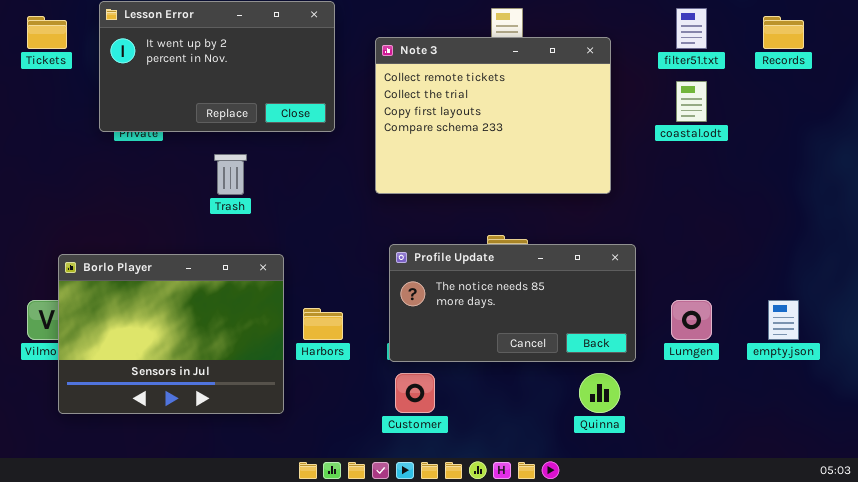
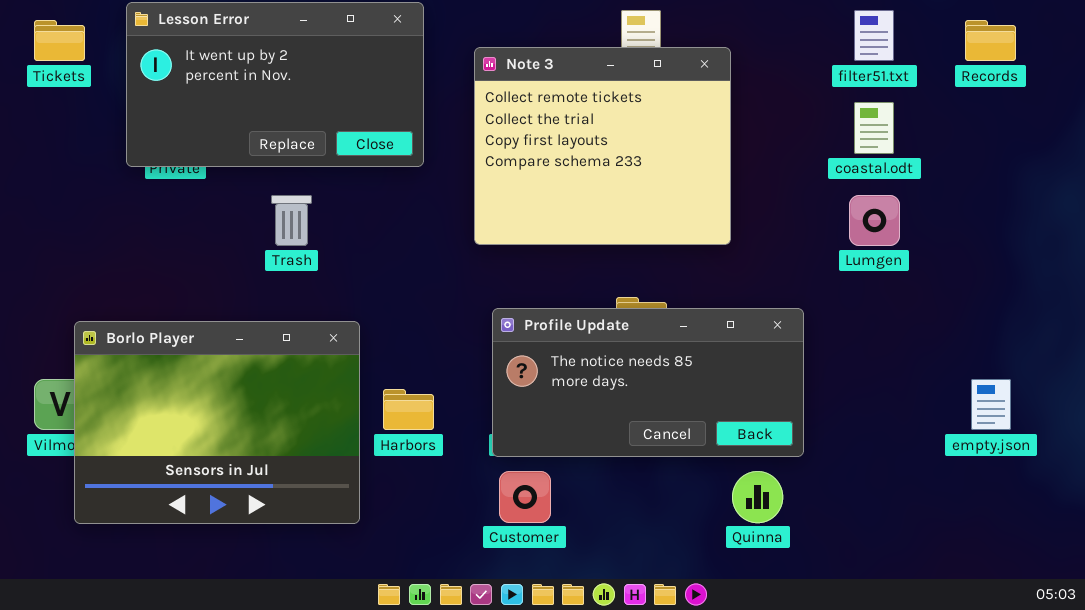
Note 3: [375,37,611,194] -> [474,47,731,245], resized
Lumgen: [671,300,712,340] -> [849,195,900,246], moved

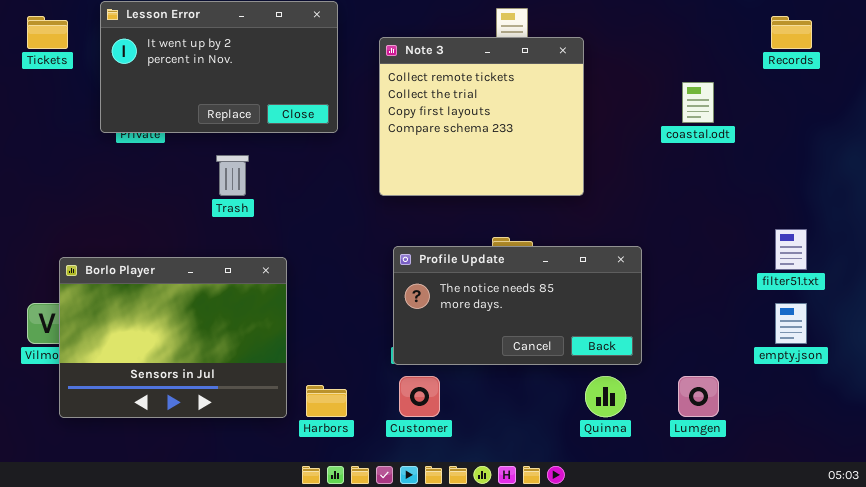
filter51.txt: [854,10,894,61] -> [775,229,807,270], moved
Lumgen: [849,195,900,246] -> [678,376,719,417], moved
Harbors: [383,389,434,430] -> [306,385,347,417], moved

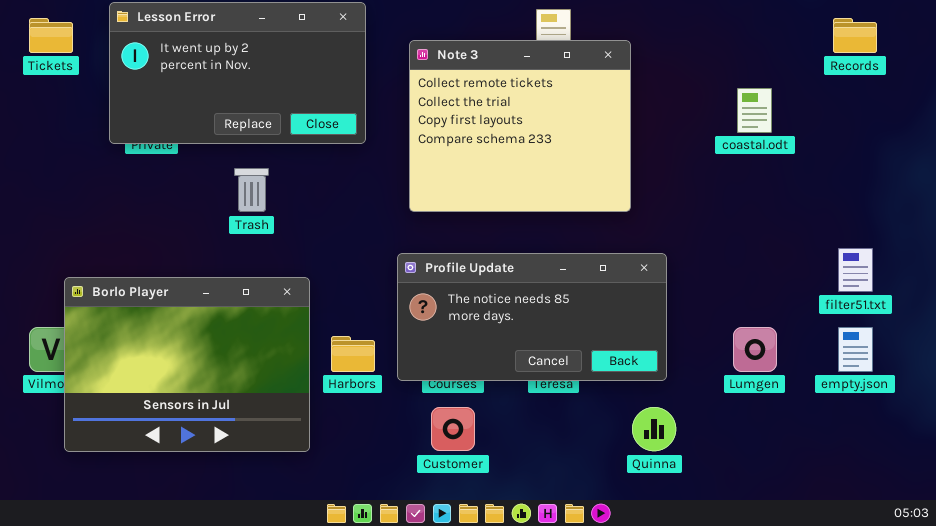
Profile Update: [393,246,642,365] -> [397,253,667,381], moved
Lumgen: [678,376,719,417] -> [733,327,777,372], moved
Harbors: [306,385,347,417] -> [331,336,375,372], moved

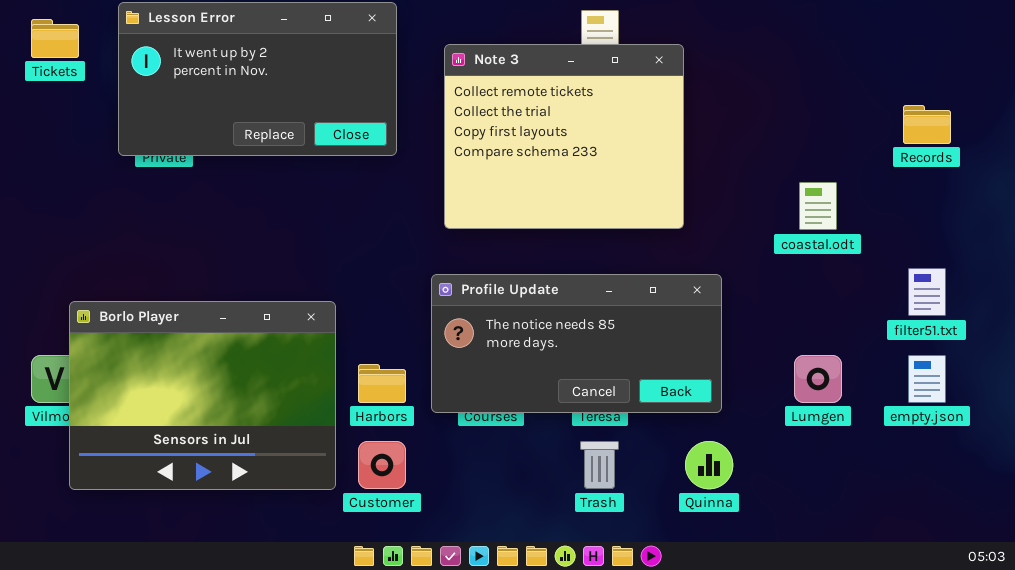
Records: [833,18,877,53] -> [903,105,951,144], moved
coastal.odt: [737,88,772,133] -> [799,182,837,230], moved
Trash: [234,168,269,212] -> [580,441,619,489], moved
Customer: [431,407,475,451] -> [358,441,406,489], moved

